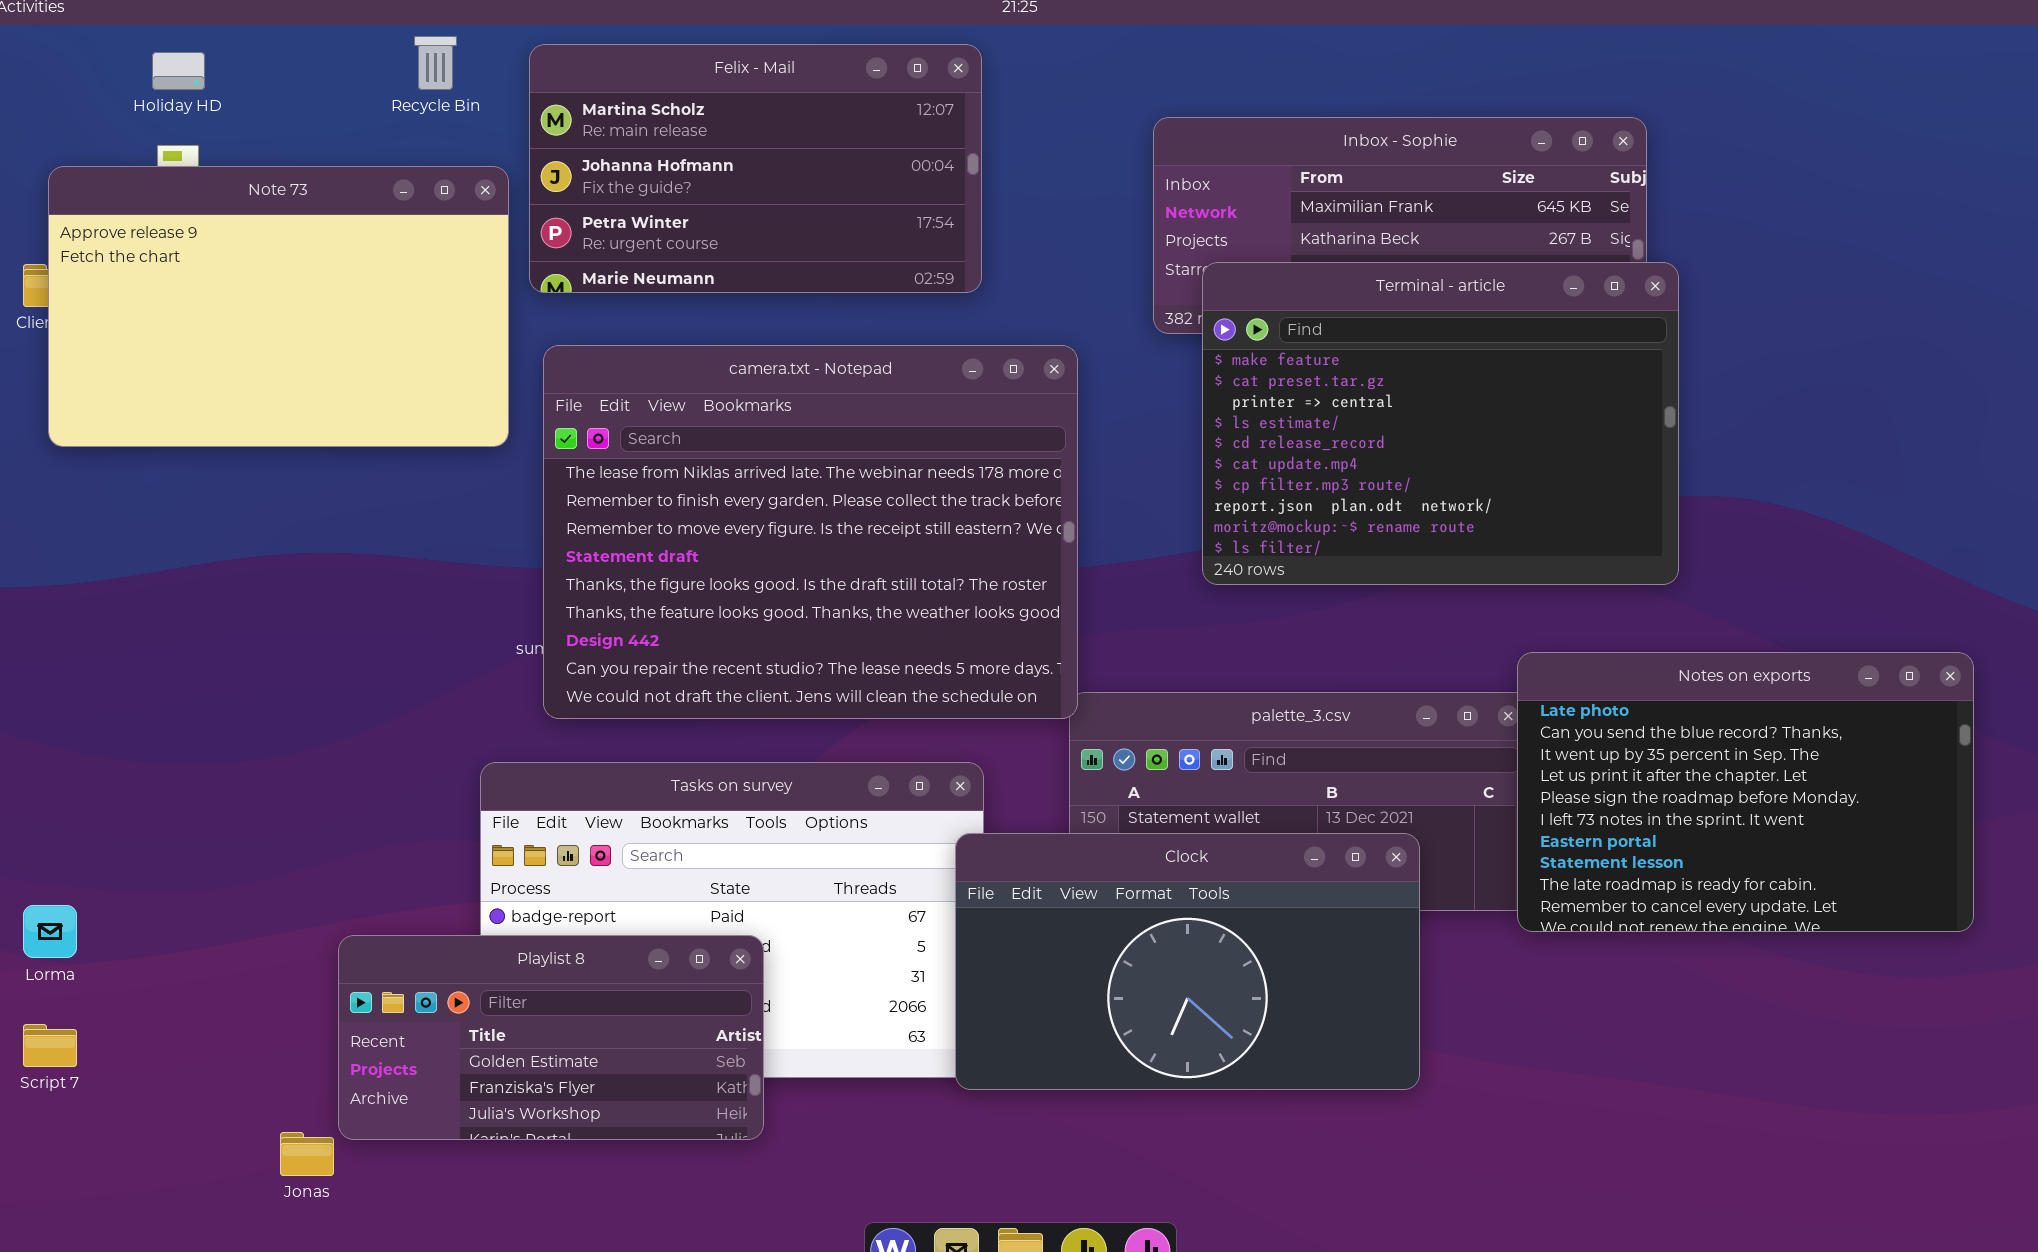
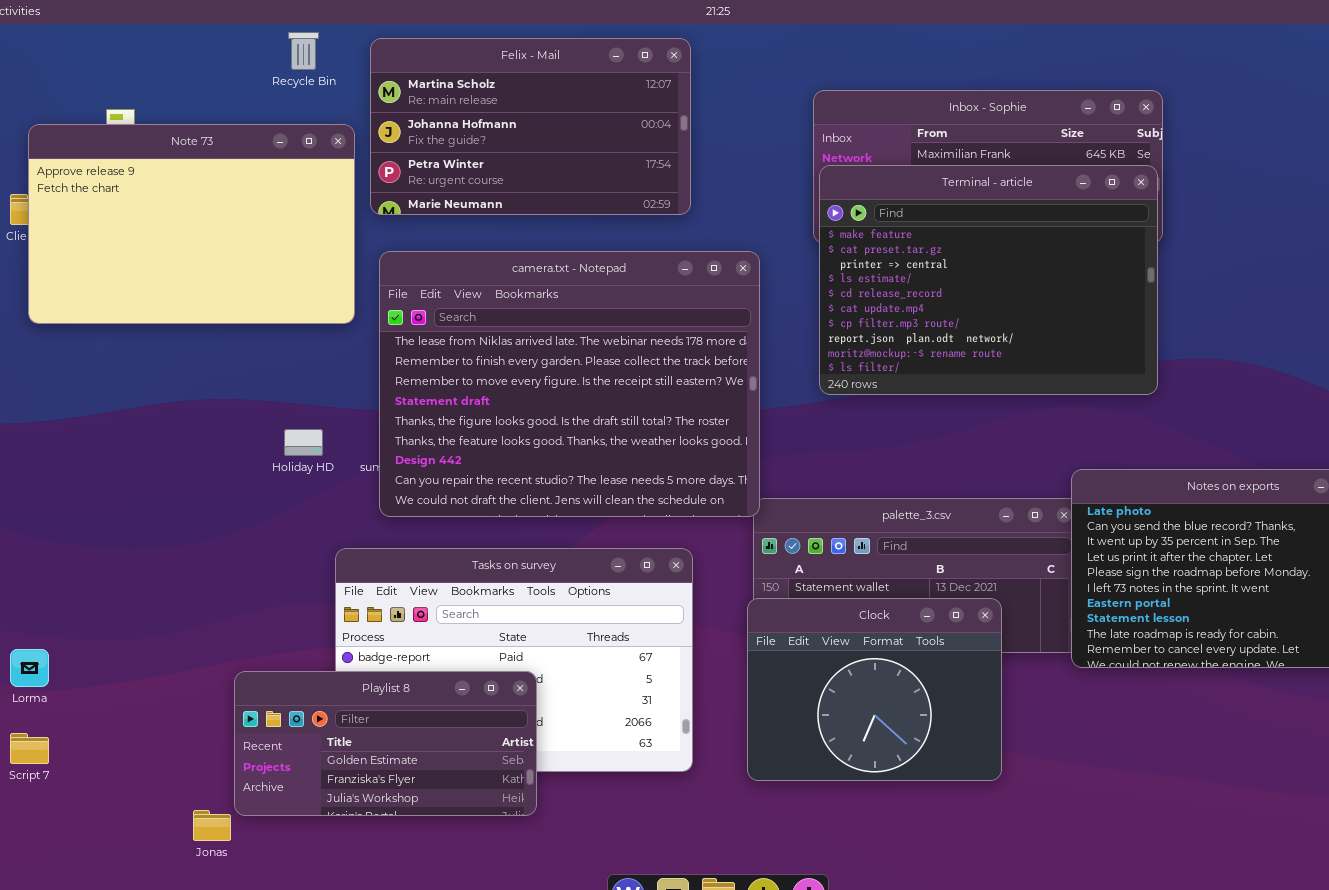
Holiday HD: [152,52,205,90] -> [284,429,323,456], moved
Terminal - article: [1202,262,1679,585] -> [819,165,1158,395], moved
Clock: [955,833,1420,1090] -> [747,598,1002,781], resized

